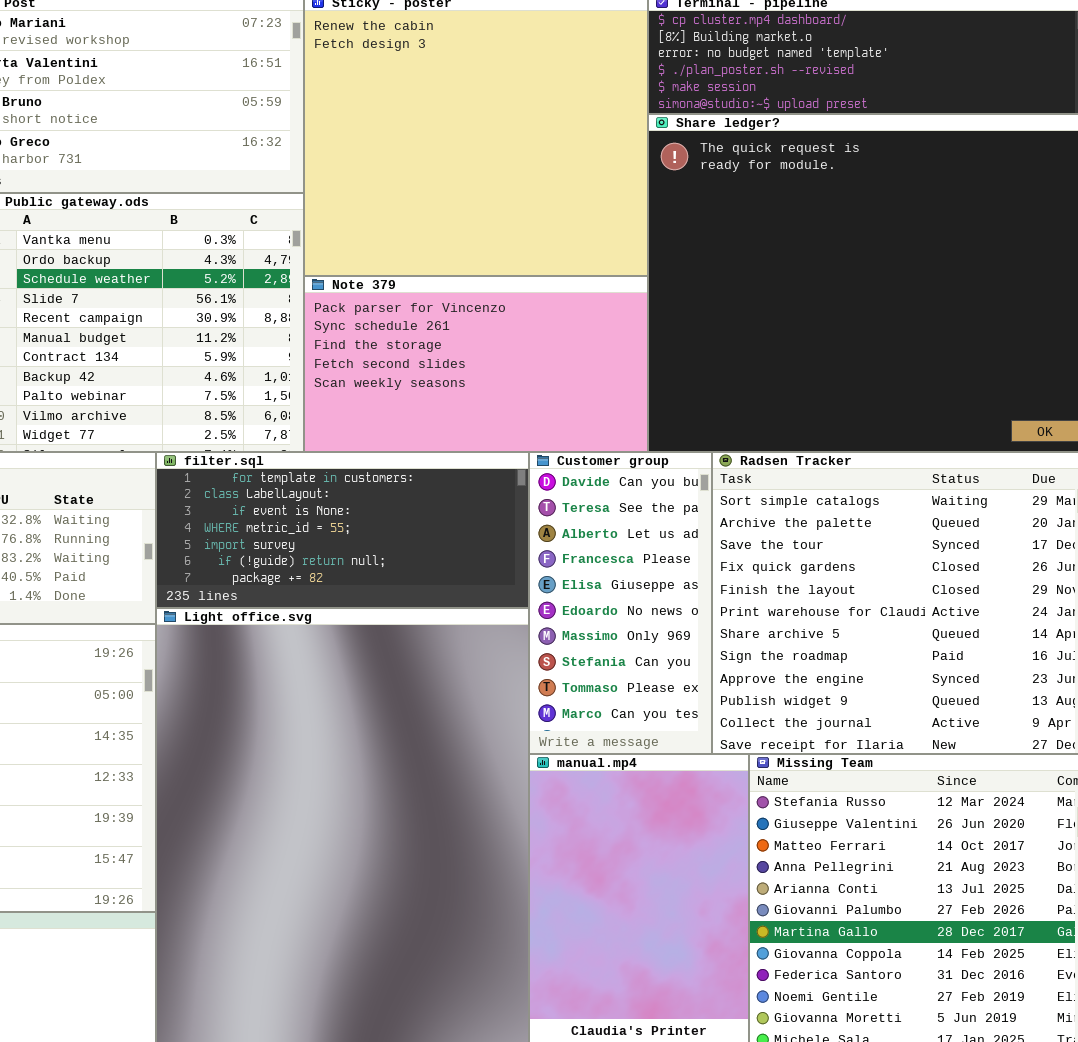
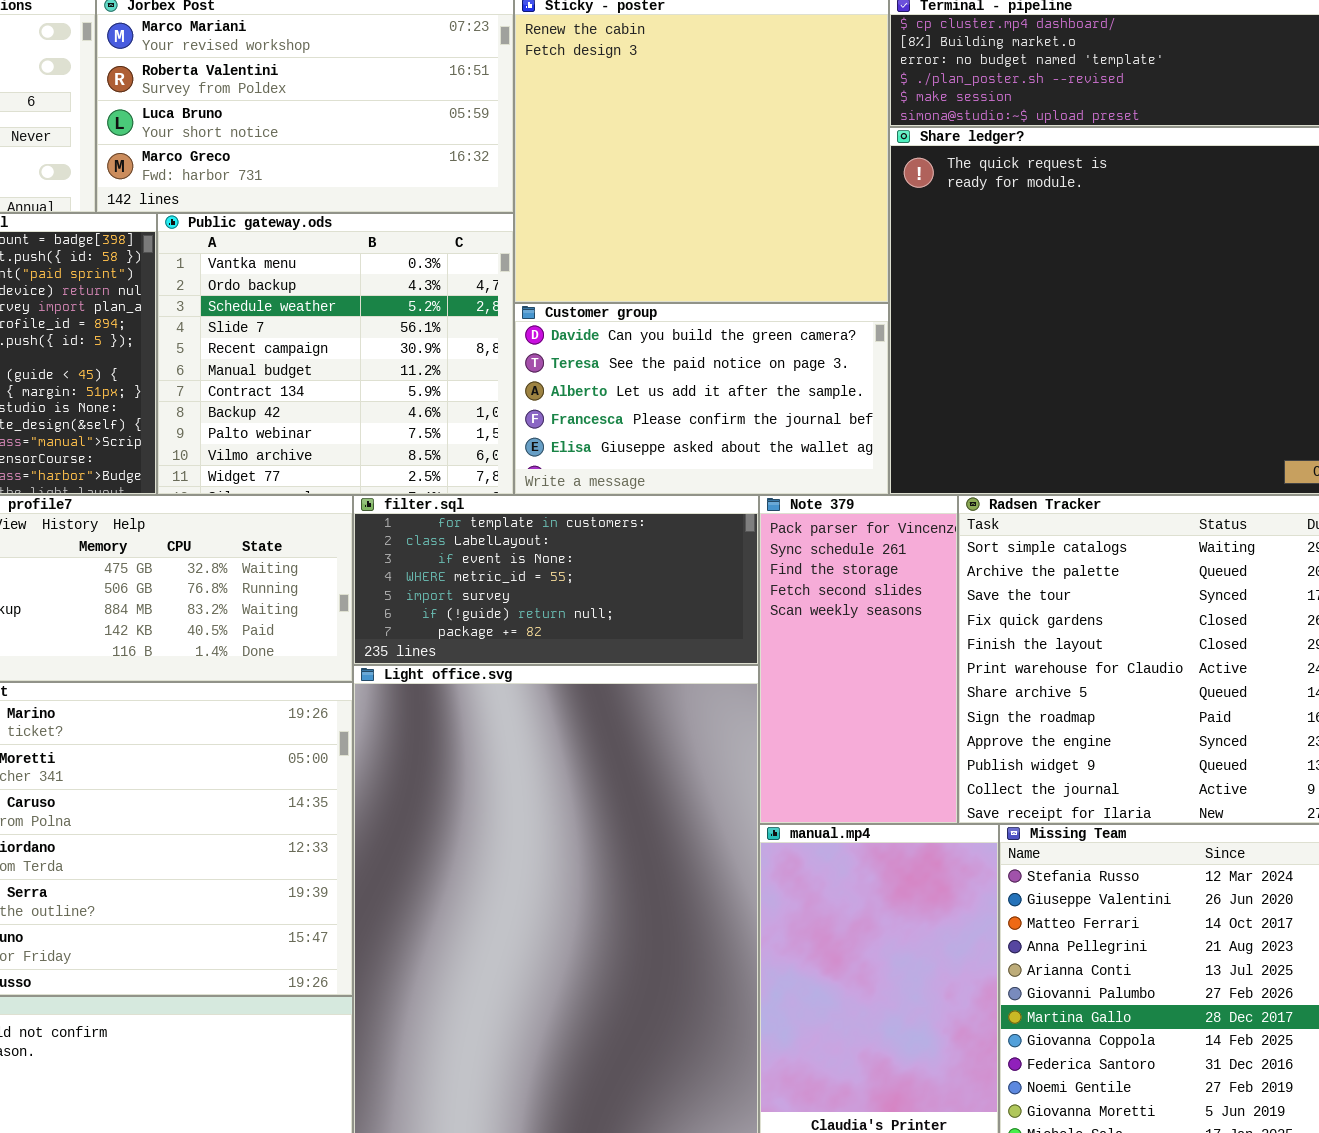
Note 379: [304,276,648,452] -> [759,495,958,824], moved, resized
Customer group: [529,452,712,754] -> [514,303,889,495], moved, resized

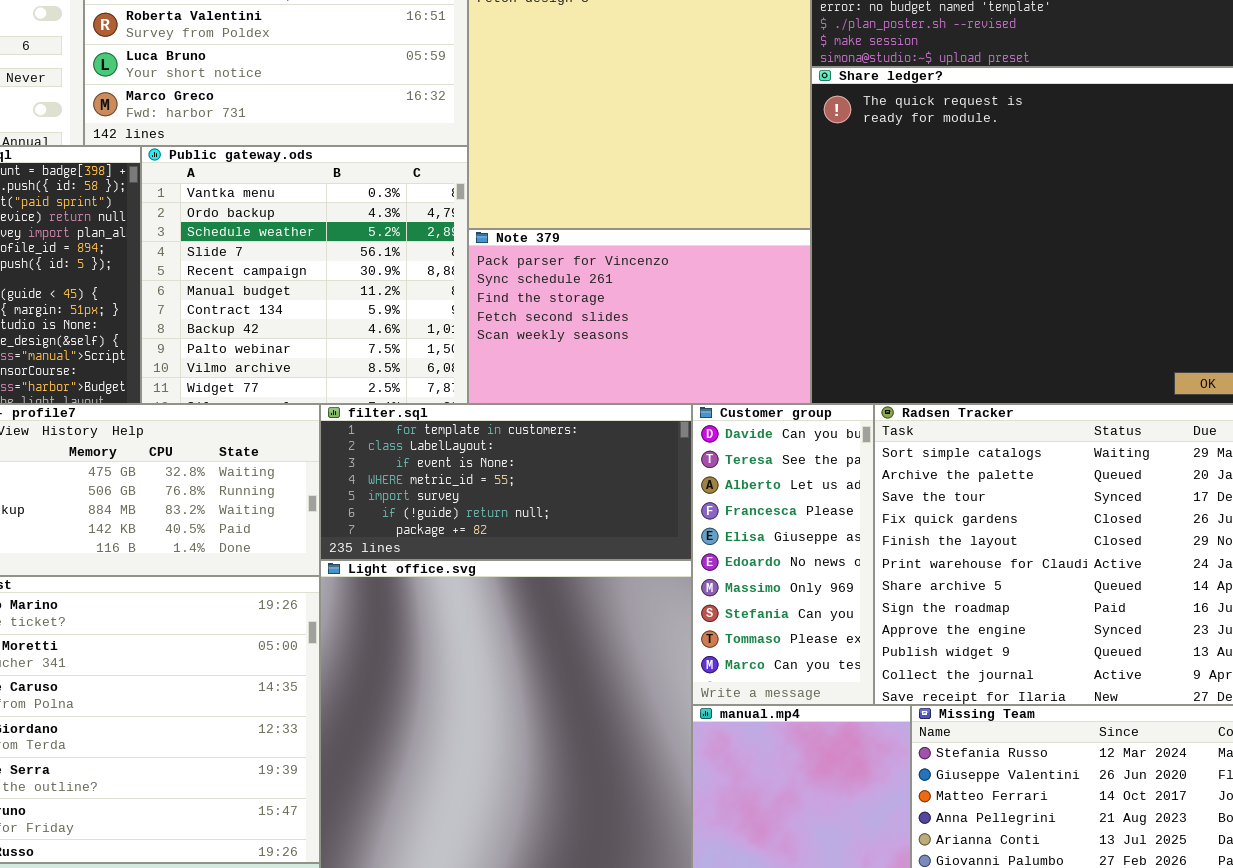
Customer group: [514,303,889,495] -> [692,404,874,705], moved, resized
Note 379: [759,495,958,824] -> [468,229,811,404], moved, resized

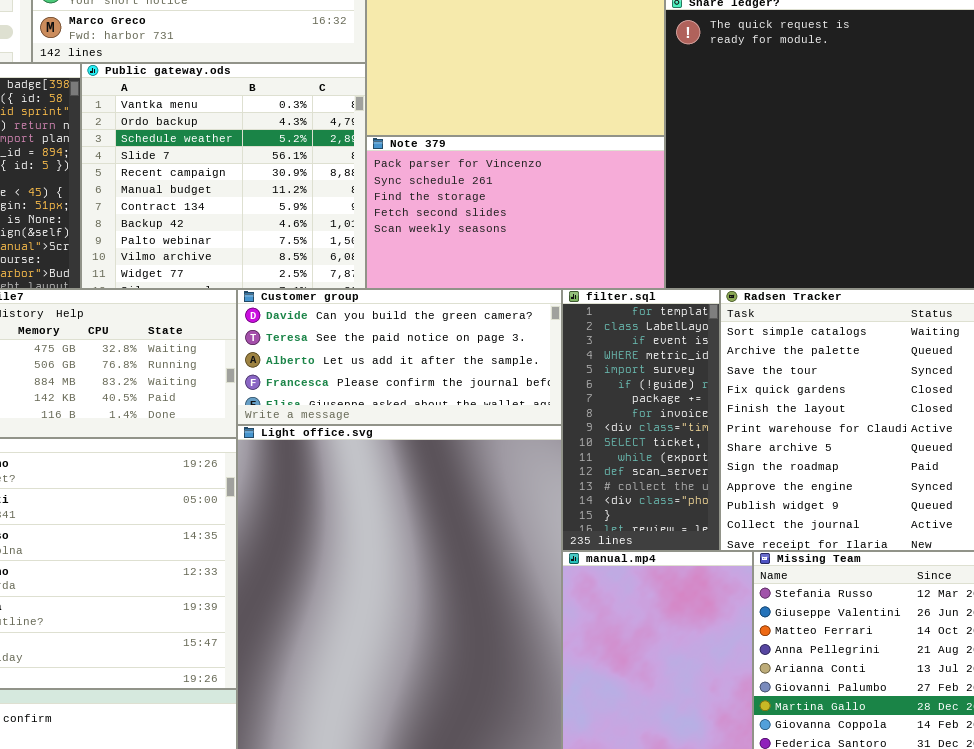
filter.sql: [320,404,692,560] -> [562,289,720,551], moved, resized
Customer group: [692,404,874,705] -> [237,289,562,425], moved, resized

